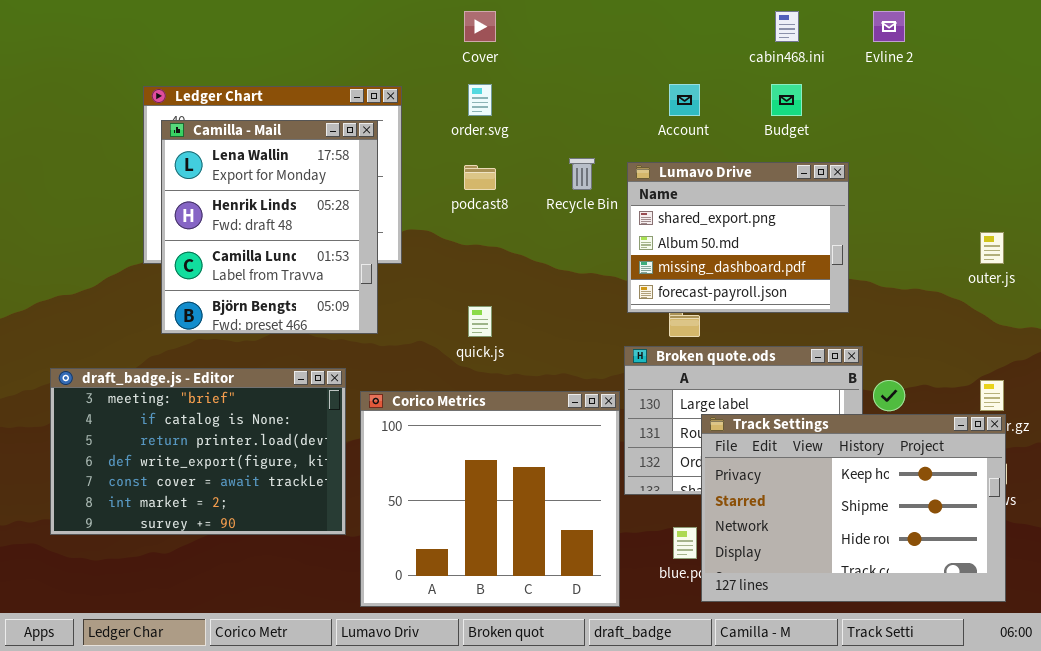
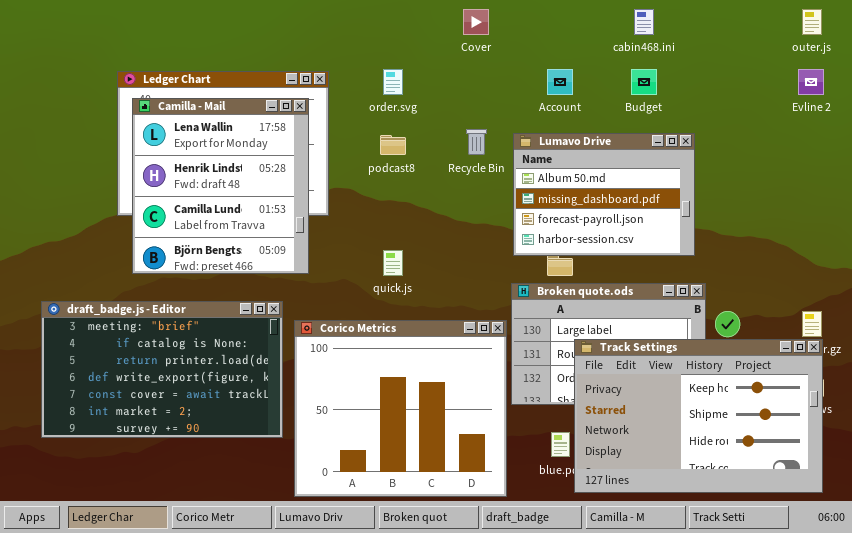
Cover: [464,11,496,42] -> [463,9,489,35], moved
Evline 2: [873,11,905,42] -> [798,69,824,95], moved
Lumavo Drive: [627,162,849,313] -> [513,133,695,256], scrolled down 1 row
outer.js: [980,232,1004,264] -> [802,9,822,35], moved

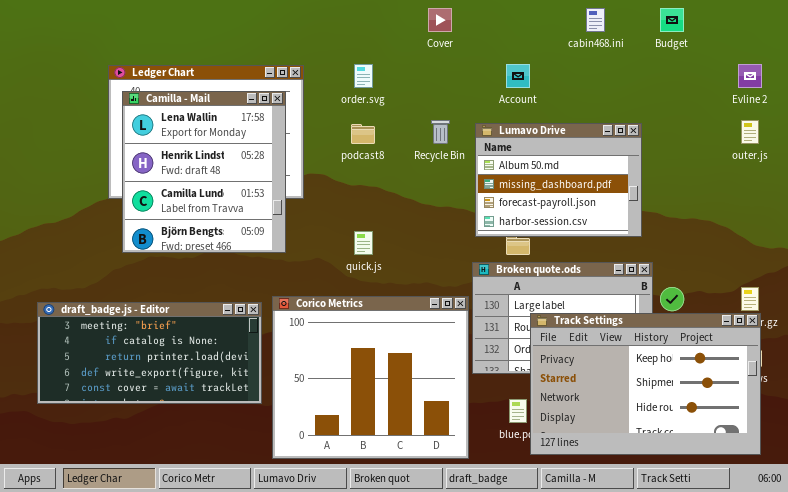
outer.js: [802,9,822,35] -> [741,120,759,144], moved
Budget: [631,69,657,95] -> [660,8,684,32], moved
draft_badge.js - Editor: [41,301,283,438] -> [37,302,262,404], resized

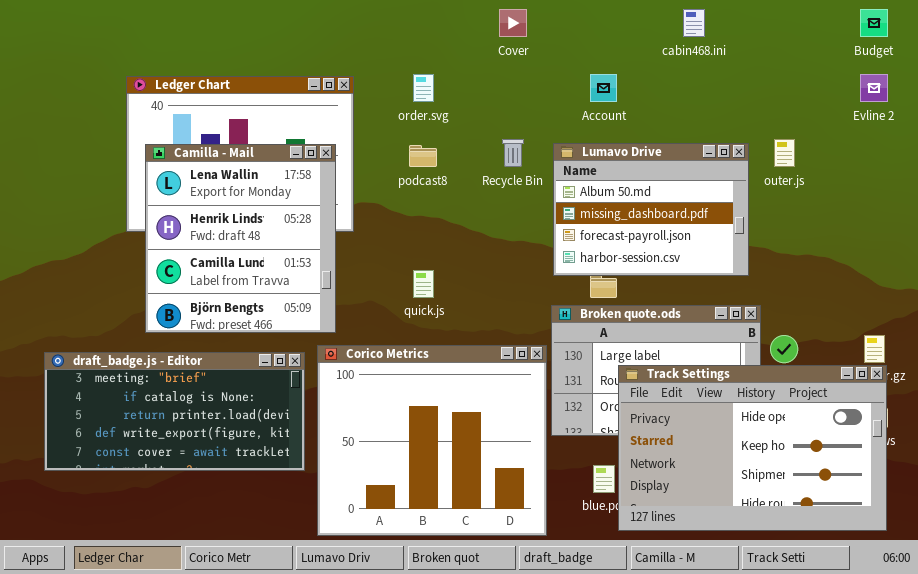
Budget: [660,8,684,32] -> [860,9,888,37], moved
Camilla - Mail: [122,91,286,253] -> [145,144,336,333], moved
outer.js: [741,120,759,144] -> [774,139,795,167], moved
Track Settings: [530,313,761,455] -> [618,365,887,531], scrolled up 1 row

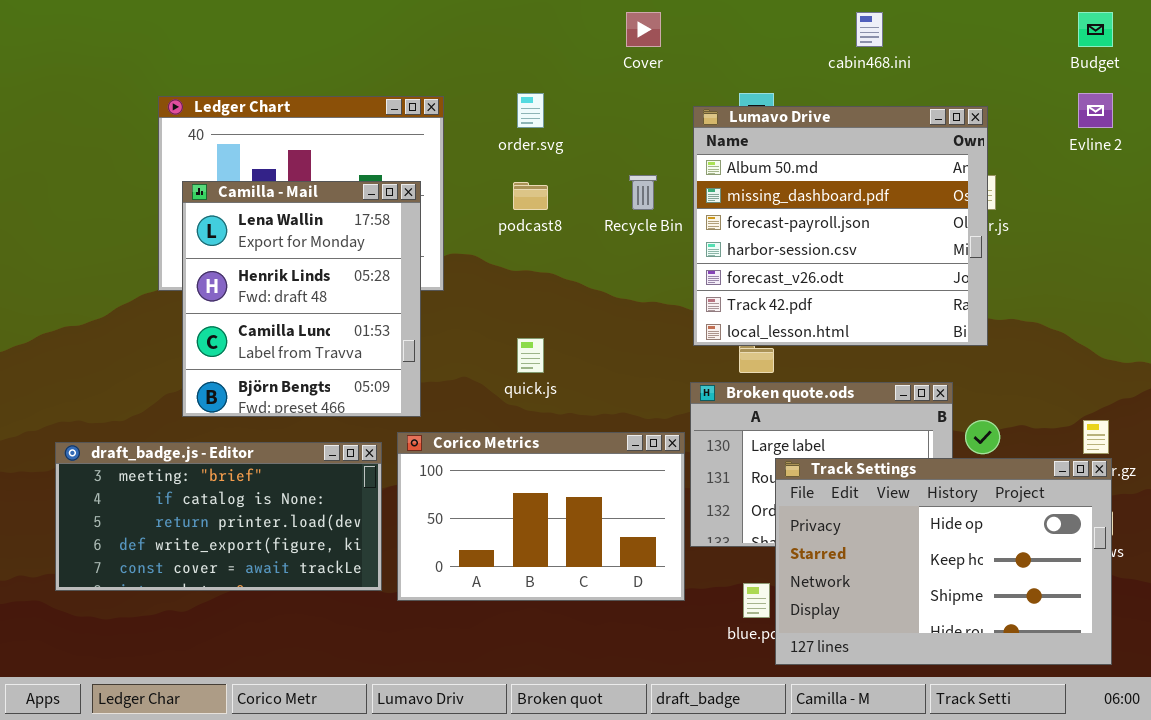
Lumavo Drive: [553,143,749,276] -> [693,106,988,346], resized
Corico Metrics: [317,345,547,536] -> [397,432,685,601], resized

